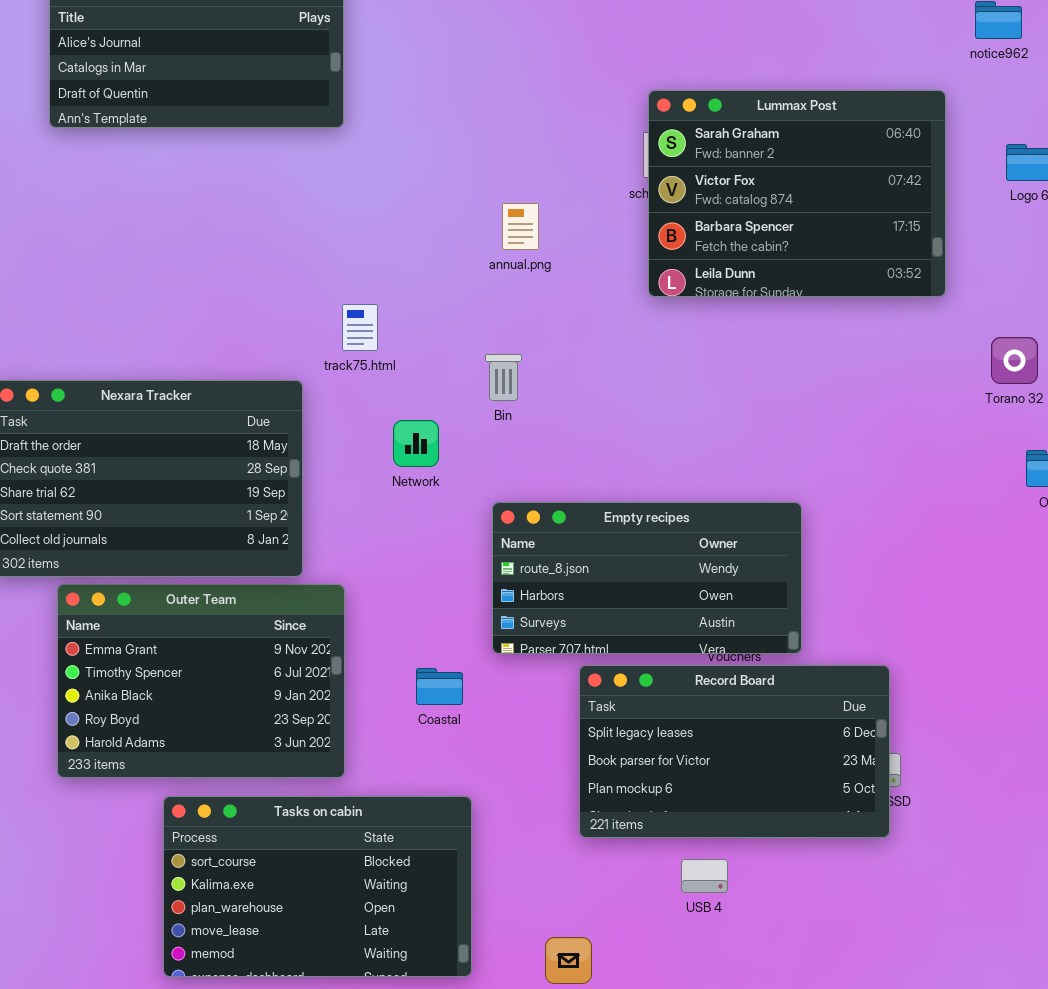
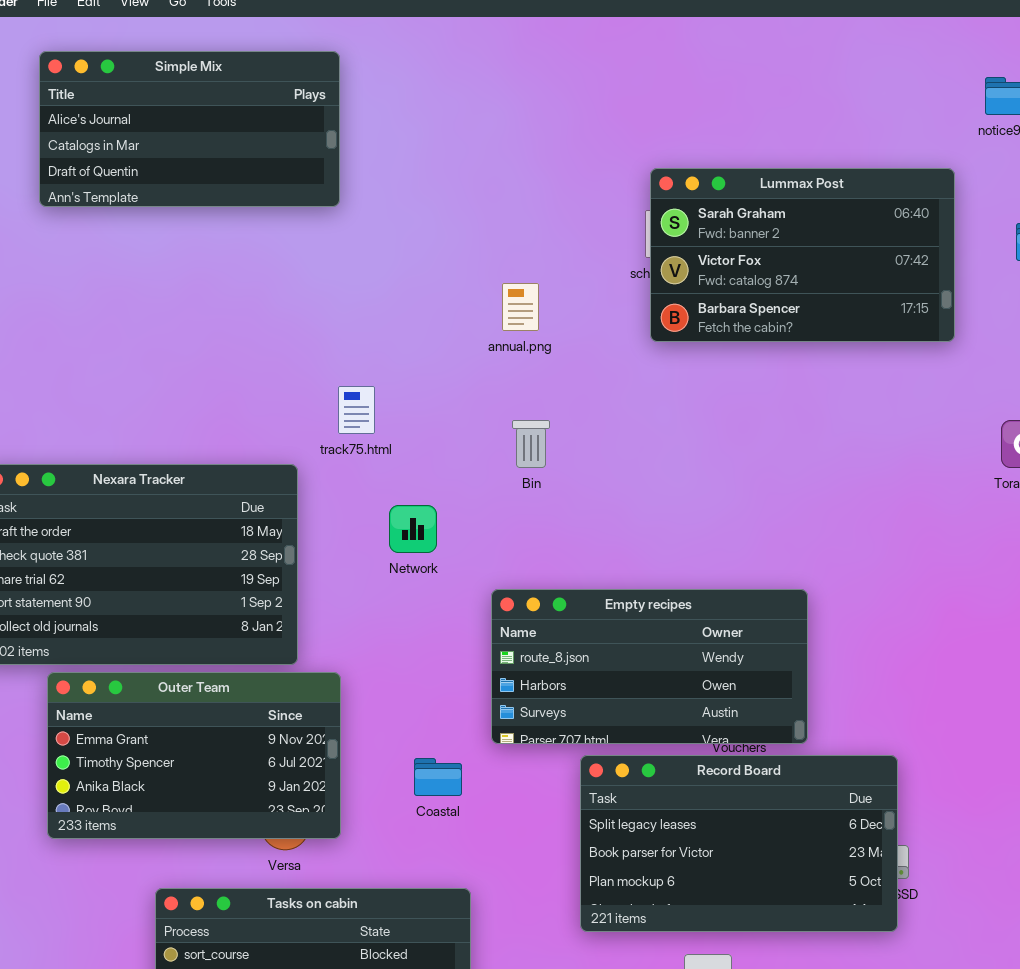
Lummax Post: [648,90,946,297] -> [650,168,955,342], resized
Bin: [485,354,522,401] -> [512,420,550,468], moved
Outer Team: [57,584,345,778] -> [47,672,341,839], resized

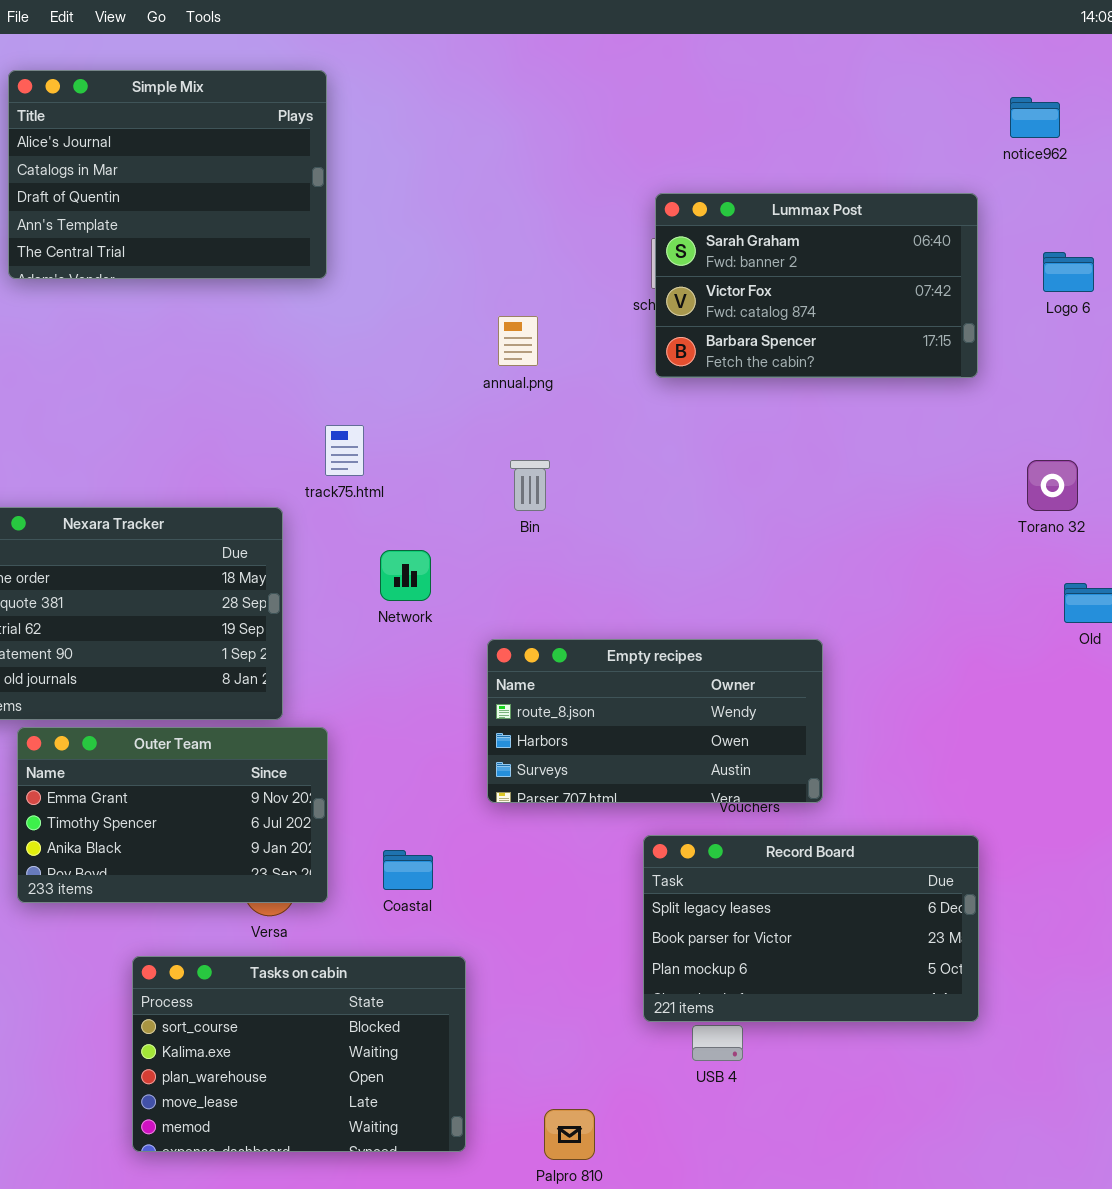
Simple Mix: [39,51,340,207] -> [8,70,327,279], resized
Record Board: [580,755,898,932] -> [643,835,979,1022], moved
Coastal: [414,758,462,796] -> [383,850,433,890], moved

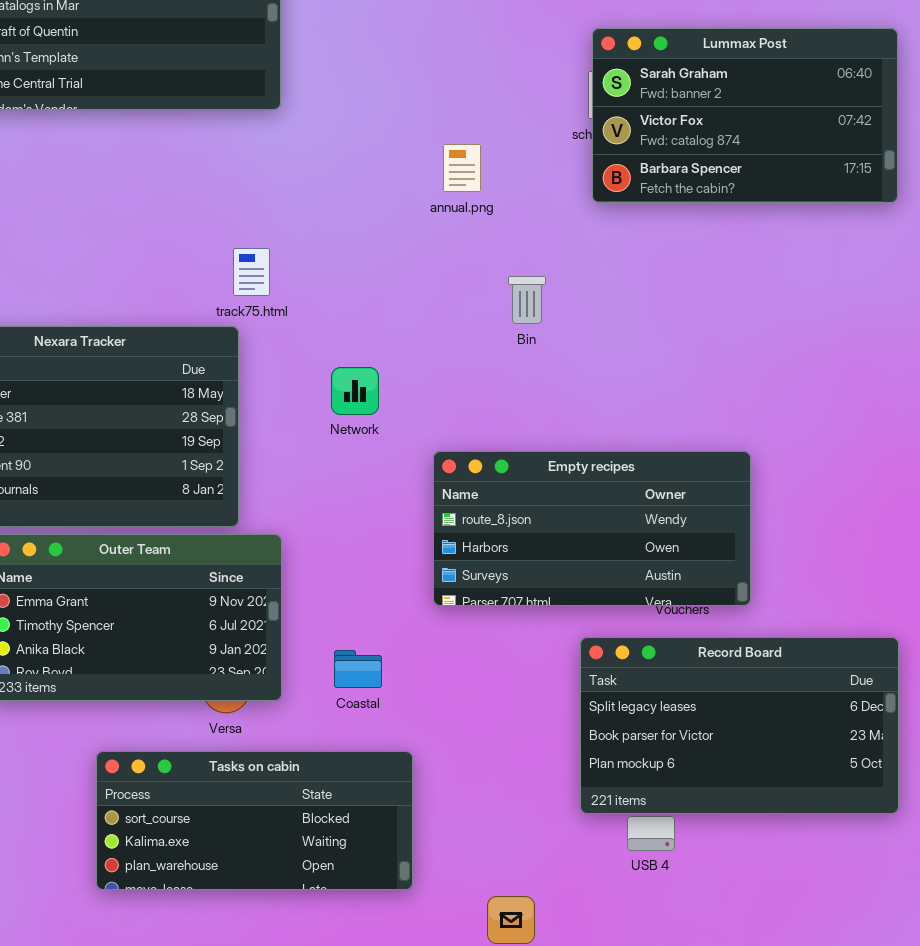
track75.html: [325,425,364,476] -> [233,248,270,296], moved
Bin: [510,460,550,511] -> [508,276,546,324], moved
Tasks on cabin: [132,956,466,1152] -> [96,751,413,890], resized

